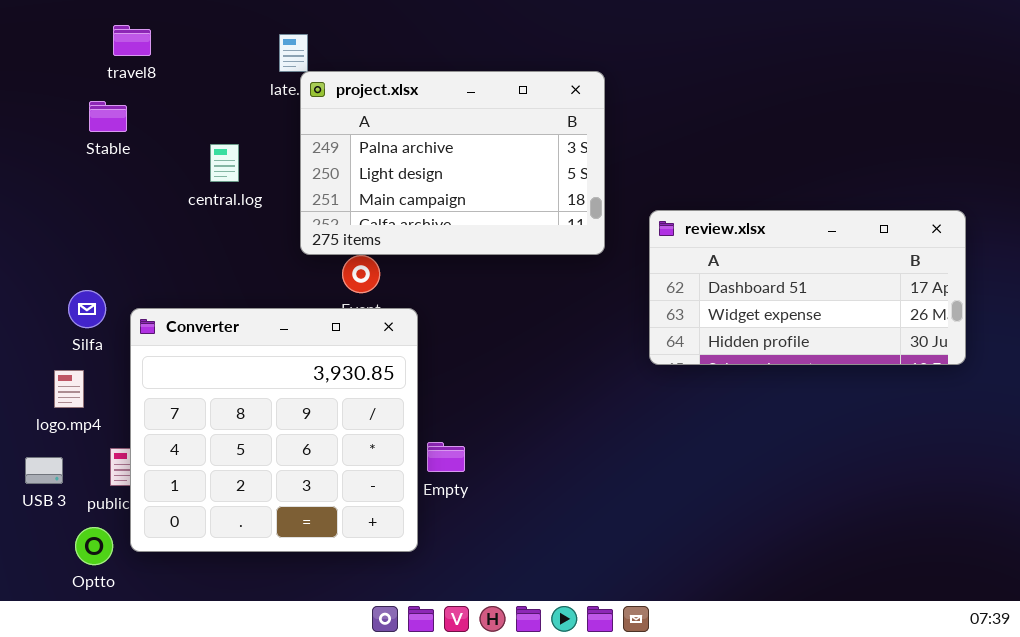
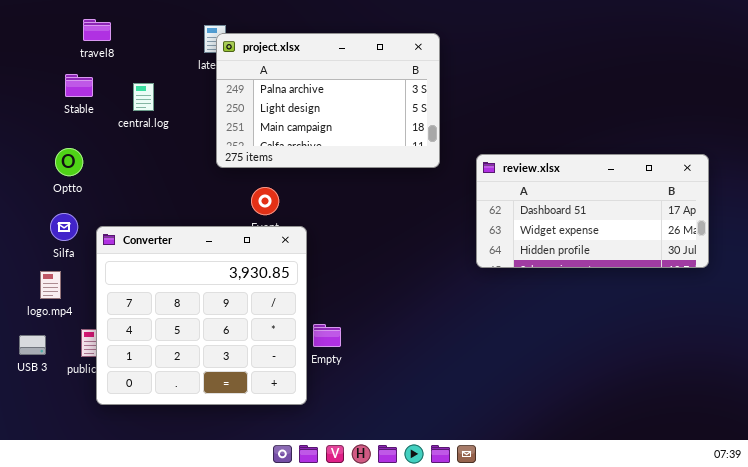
project.xlsx: [300,71,605,255] -> [216,33,440,168], moved
central.log: [210,144,239,182] -> [133,83,154,111], moved
Optto: [75,527,113,565] -> [55,148,83,176], moved

